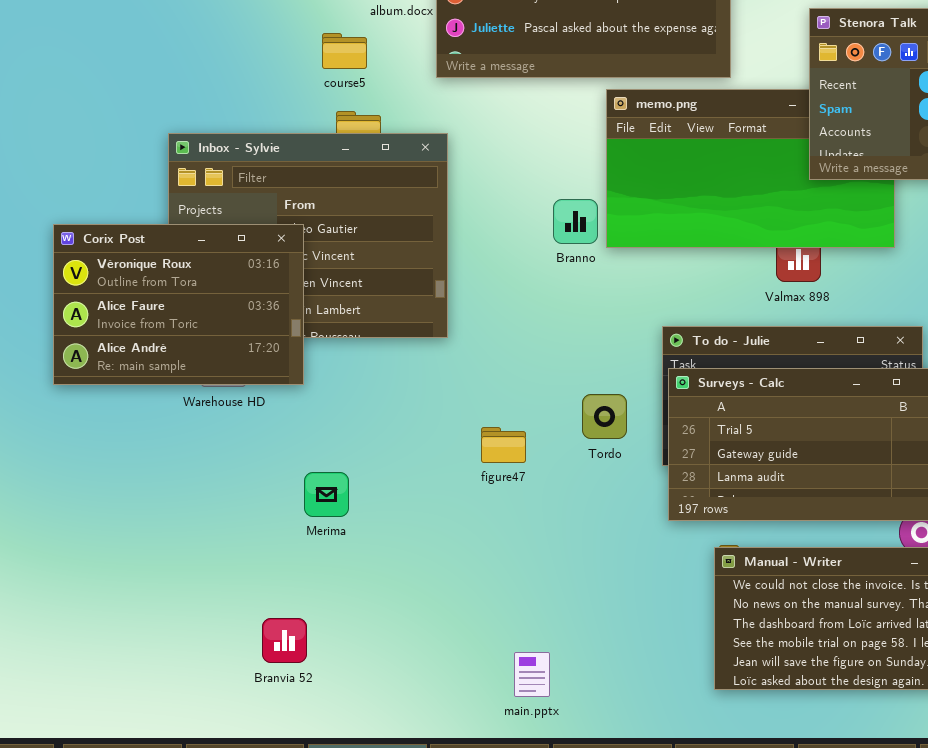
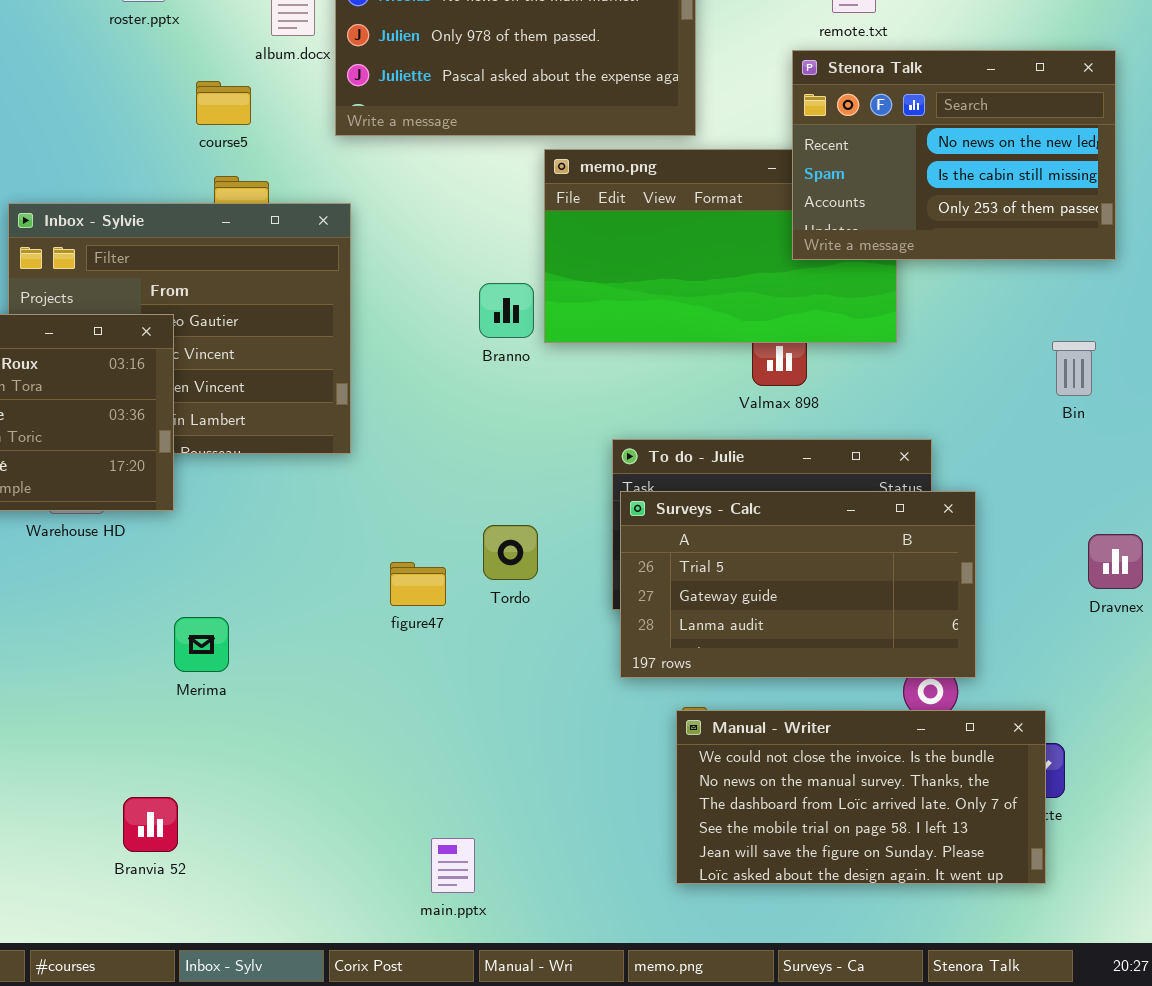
Tordo: [582,394,627,439] -> [483,525,538,580], moved

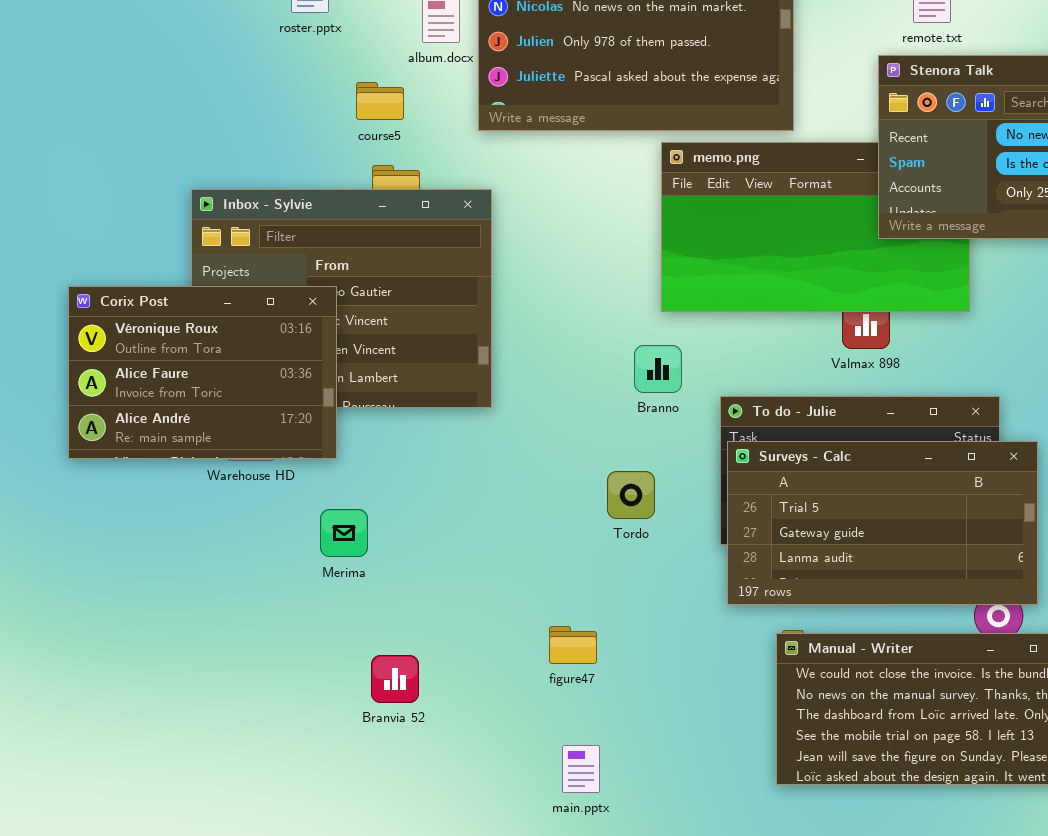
Branno: [479,283,534,338] -> [634,345,682,393], moved
figure47: [390,562,446,606] -> [549,626,597,664], moved
Merima: [174,617,229,672] -> [320,509,368,557], moved
Branvia 52: [123,797,178,852] -> [371,655,419,703], moved

